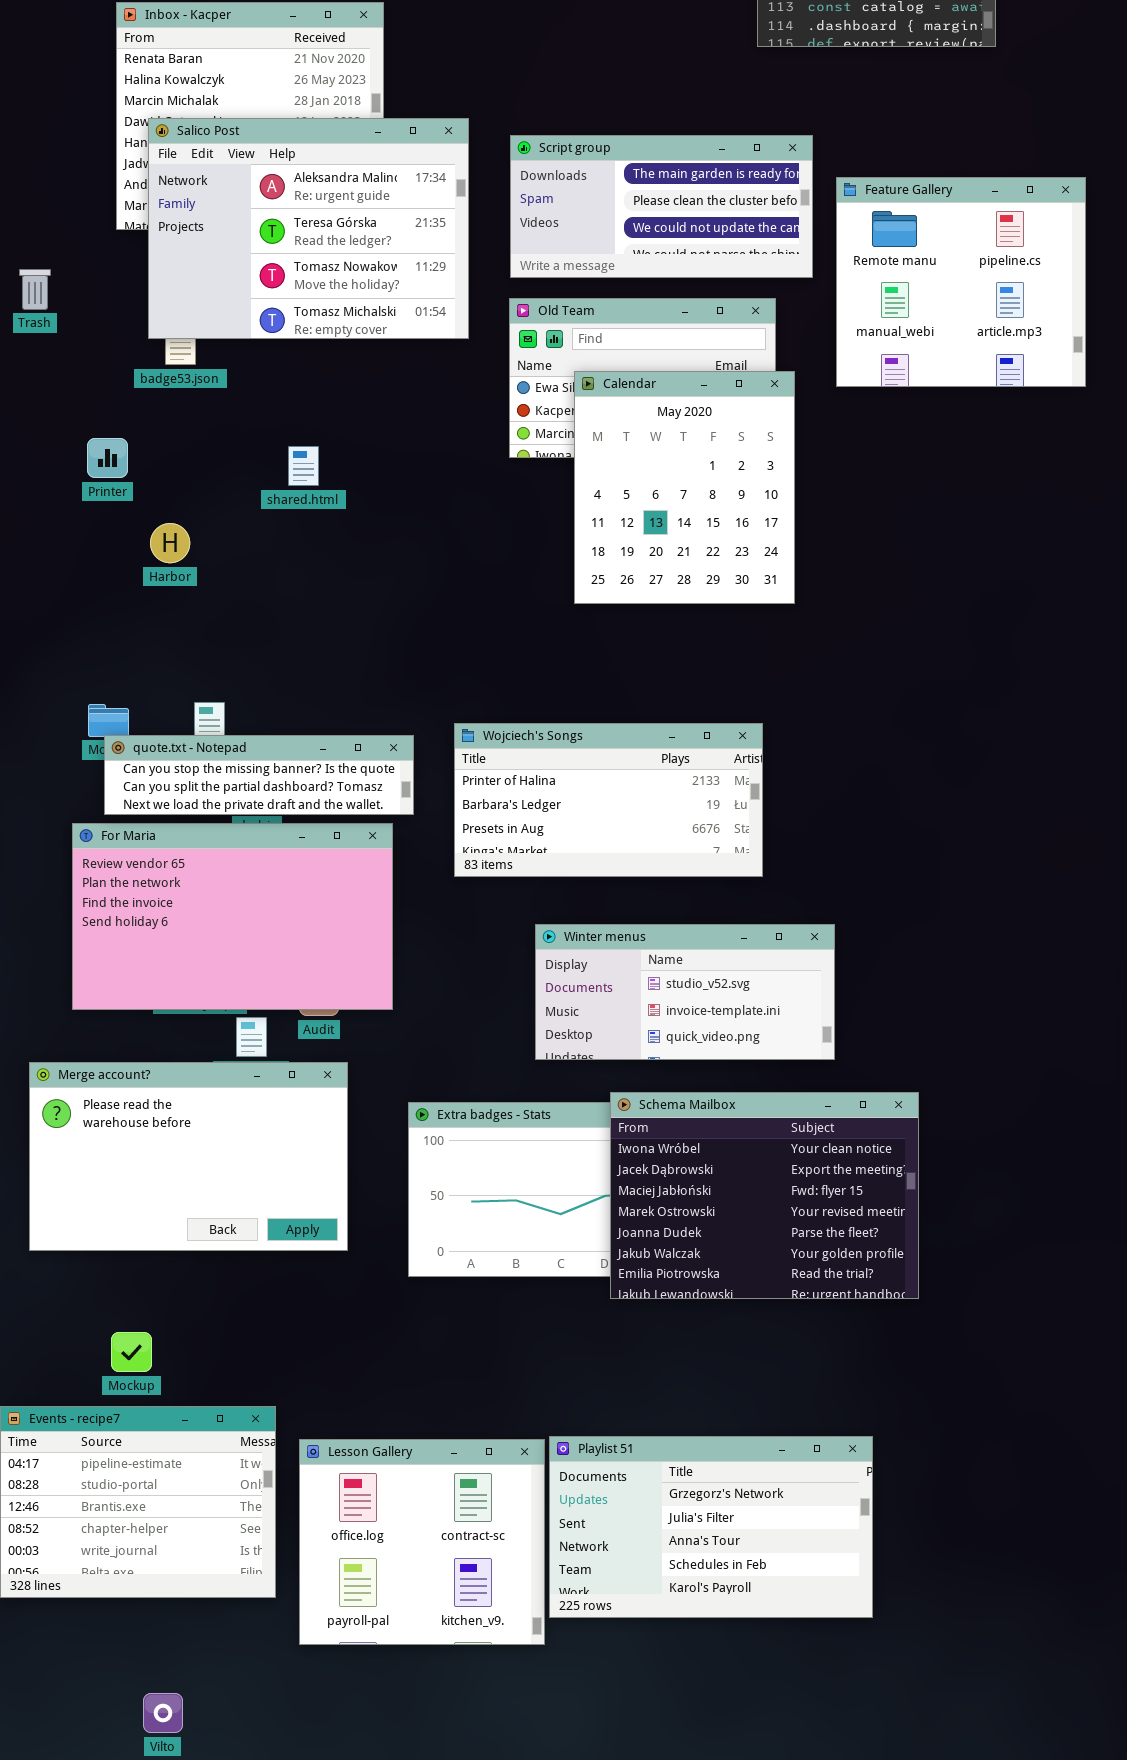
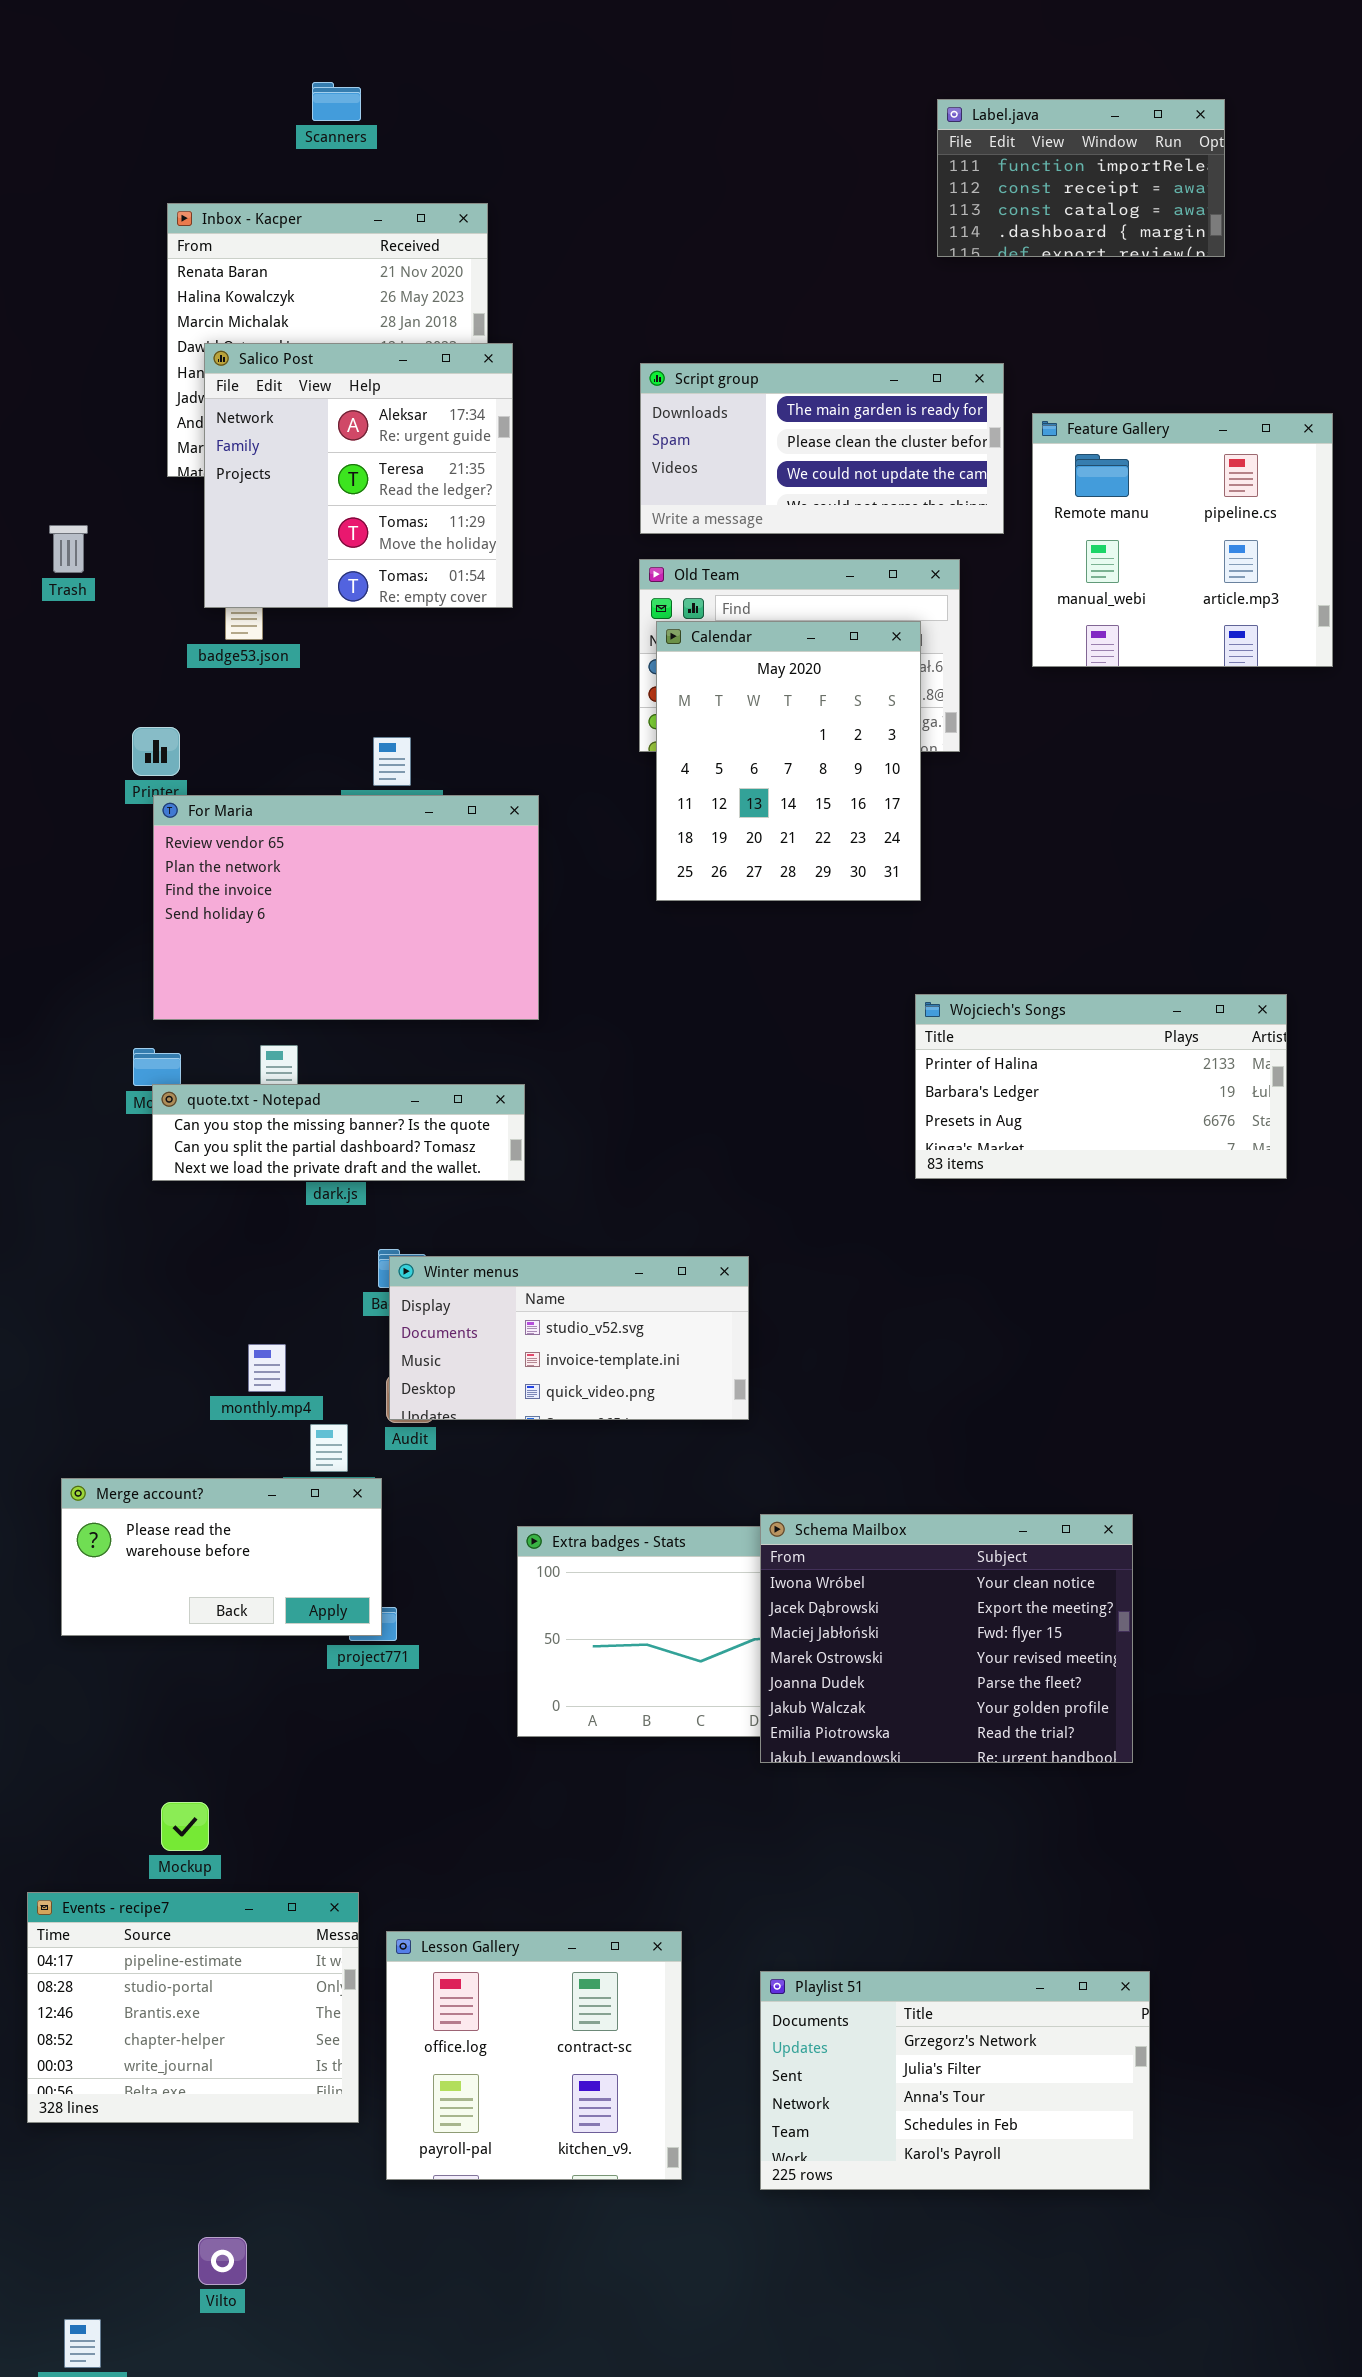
Salico Post: [148,118,469,339] -> [204,343,513,608], resized
Calendar: [574,371,795,604] -> [656,621,921,901], moved
Wojciech's Songs: [454,723,763,877] -> [915,994,1287,1179], moved
For Maria: [72,823,393,1010] -> [153,795,539,1020], moved
Winter menus: [535,924,835,1060] -> [389,1256,749,1420], moved
Merge account?: [29,1062,348,1251] -> [61,1478,382,1636], resized
Playlist 51: [549,1436,873,1618] -> [760,1971,1150,2190], moved

